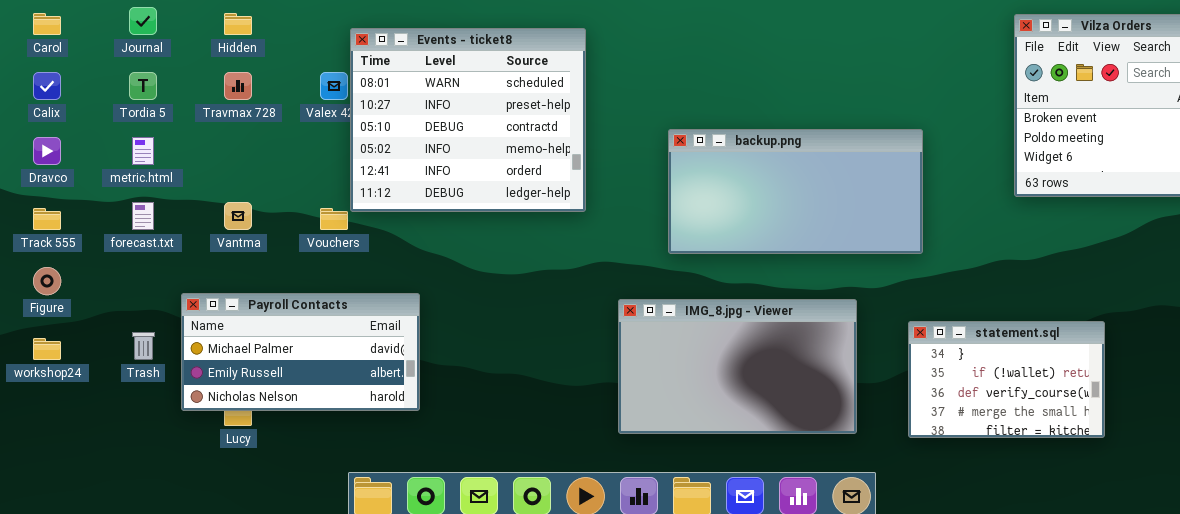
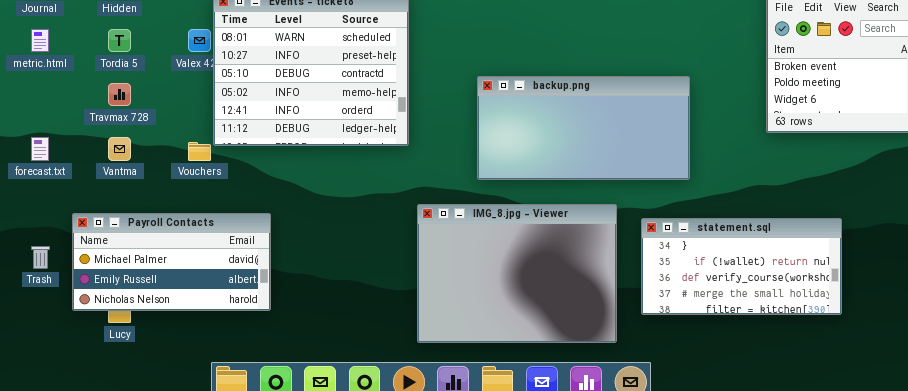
Tordia 5: [129,72,157,100] -> [108,29,131,52], moved
Travmax 728: [224,72,252,100] -> [108,83,131,106], moved
metric.html: [132,137,154,165] -> [31,29,49,52], moved
IMG_8.jpg - Viewer: [618,299,857,434] -> [417,204,617,343], moved, resized
statement.sql: [908,321,1105,438] -> [641,218,842,315], moved, resized

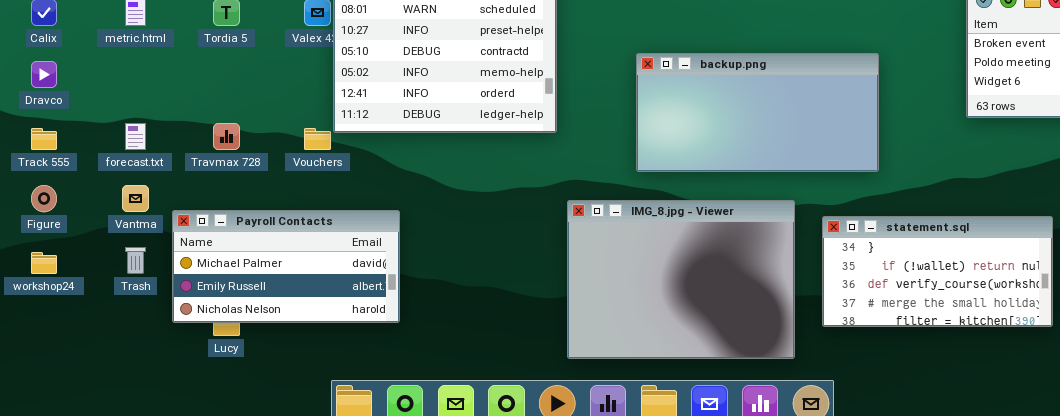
Travmax 728: [108,83,131,106] -> [213,123,240,150], moved
Vantma: [108,137,131,161] -> [122,185,149,212], moved

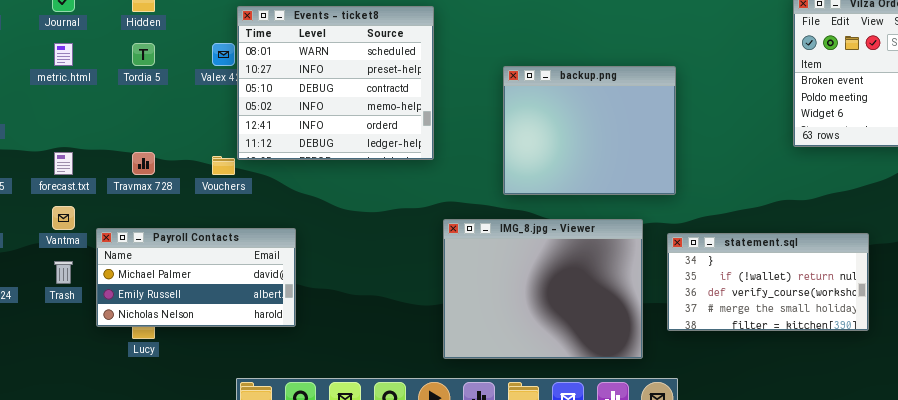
backup.png: [636,53,879,172] -> [503,66,676,195], resized

